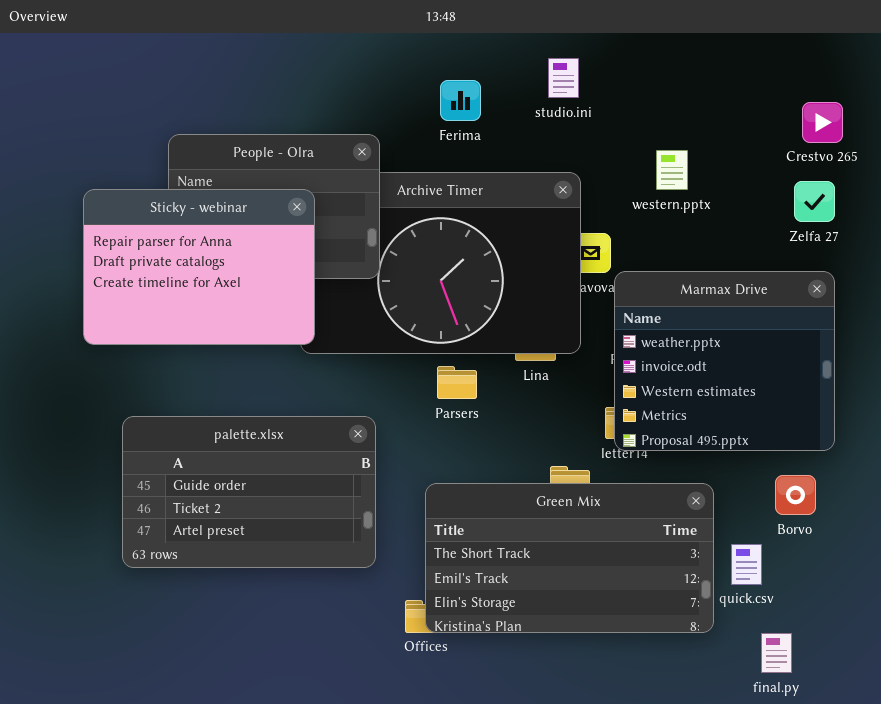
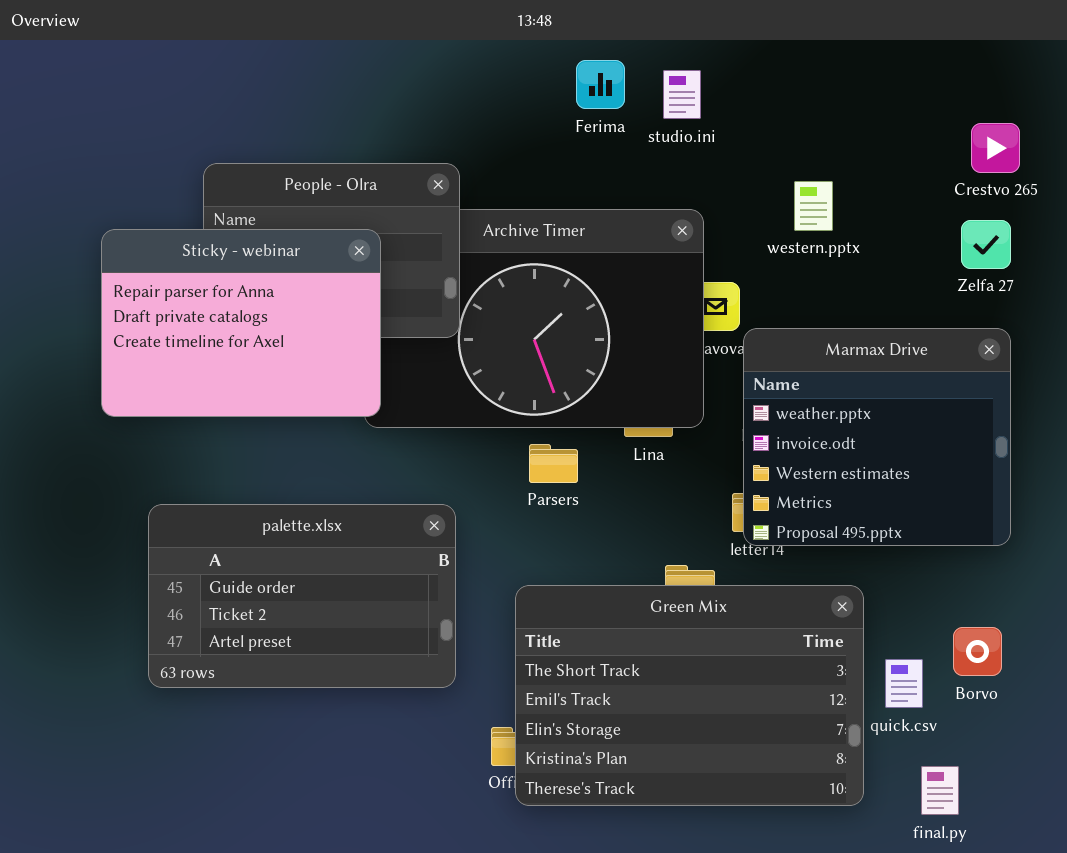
Ferima: [440,80,481,121] -> [576,60,625,109], moved
Borvo: [775,475,816,515] -> [953,627,1002,676], moved
Green Mix: [425,483,714,633] -> [515,585,864,806], resized

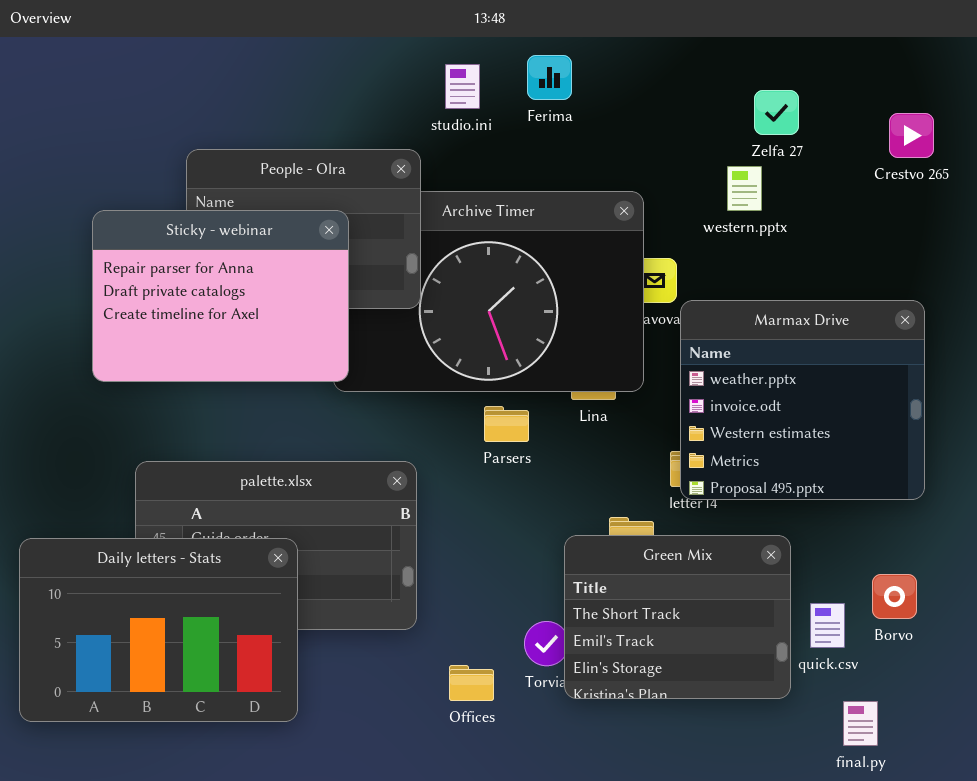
studio.ini: [663,70,701,119] -> [445,64,480,109], moved
Zelfa 27: [961,220,1011,269] -> [754,90,799,135], moved
Green Mix: [515,585,864,806] -> [564,535,791,699], resized
Daily letters - Stats: none -> [19,538,298,722], opened

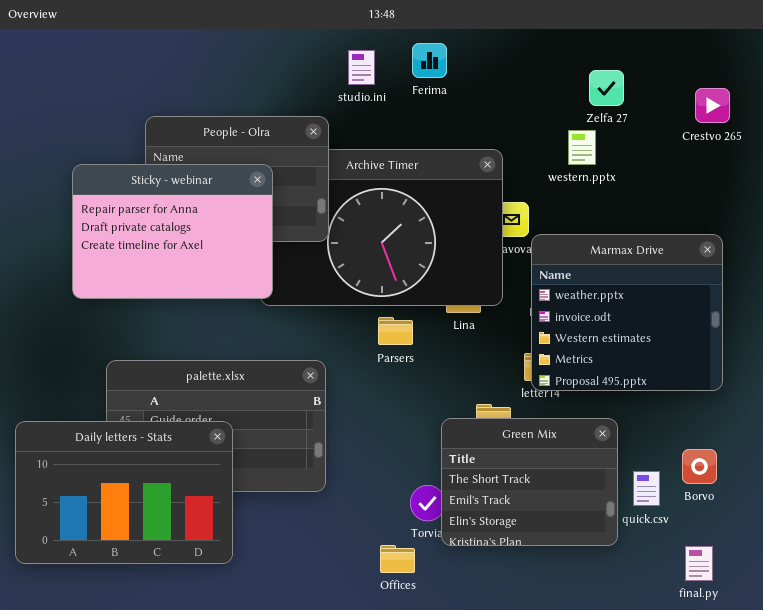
Offices: [449,665,494,701] -> [380,545,415,573], moved
final.py: [843,701,878,746] -> [685,546,713,581], moved

